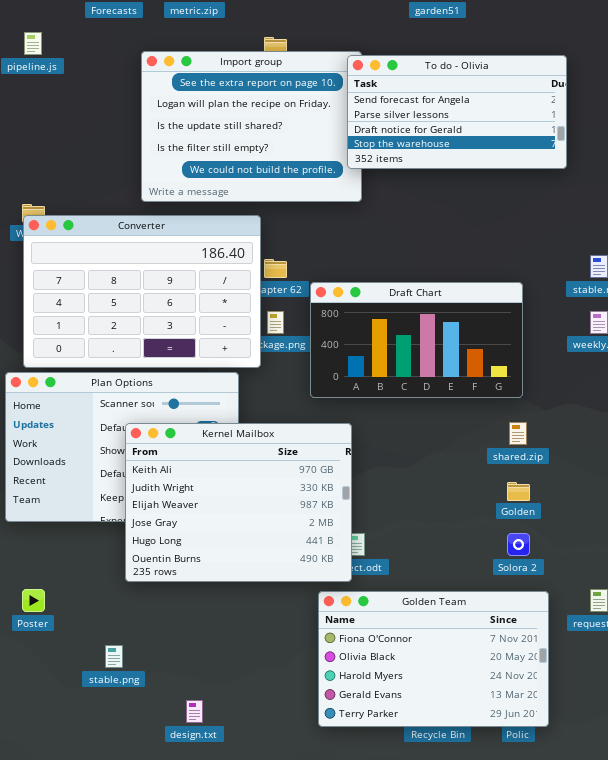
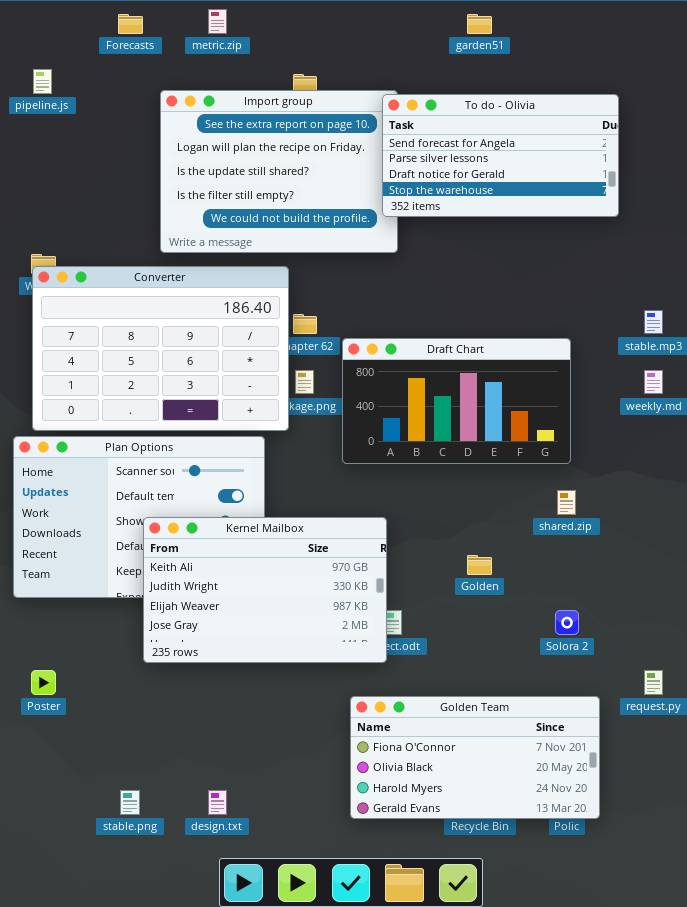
Kernel Mailbox: [125,423,352,582] -> [143,517,387,663], resized
Golden: [507,482,530,501] -> [467,555,492,575], moved
Golden Team: [318,591,549,727] -> [350,696,600,819], resized
stable.png: [105,645,123,668] -> [120,790,140,815], moved

